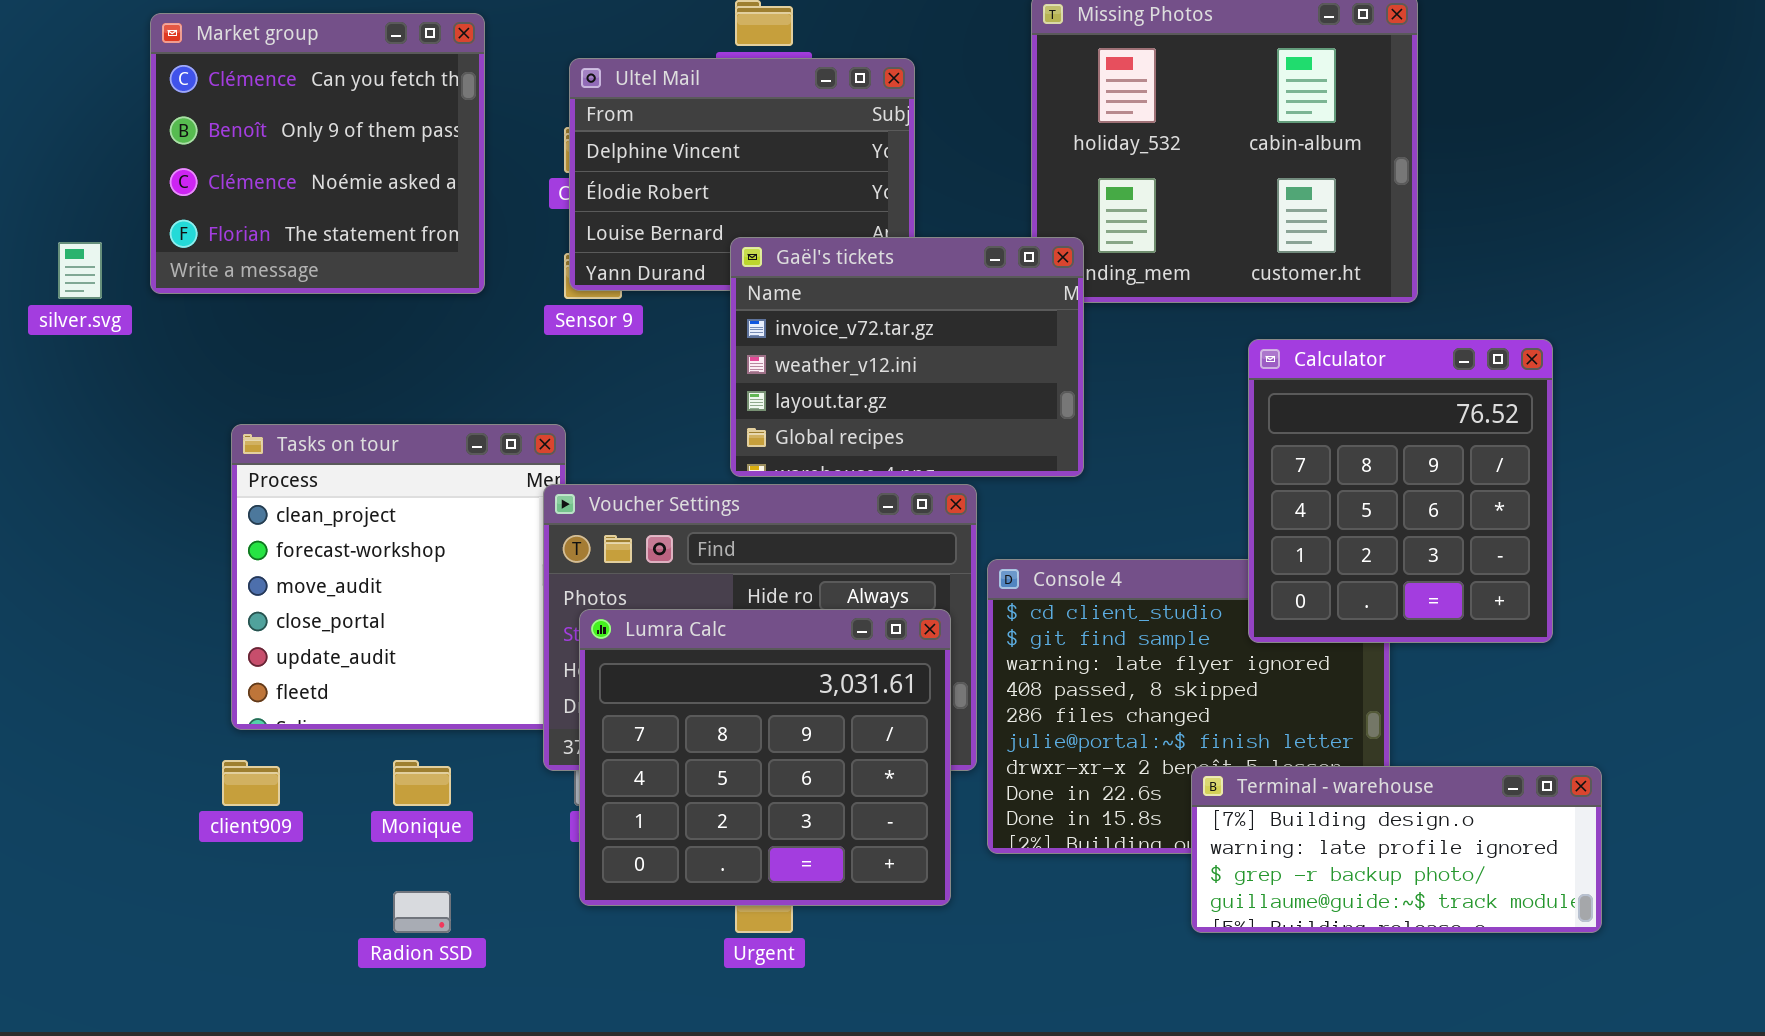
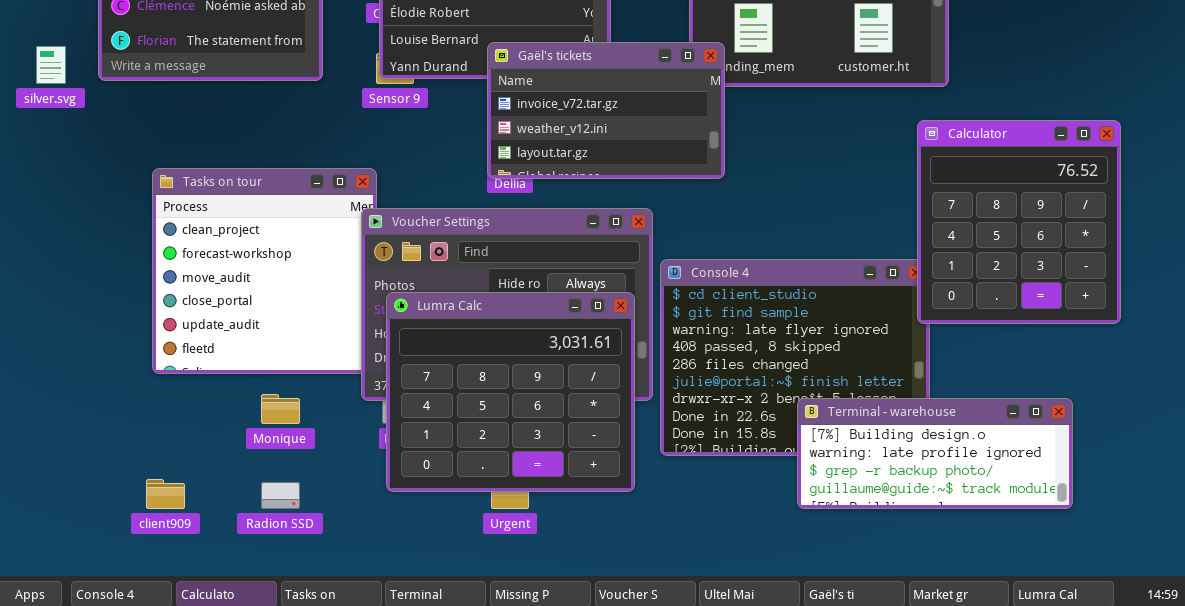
Gaël's tickets: [730,237,1084,477] -> [487,42,725,179], resized
Calculator: [1248,339,1553,643] -> [917,120,1121,324], moved
client909: [222,760,280,806] -> [146,479,185,509], moved

